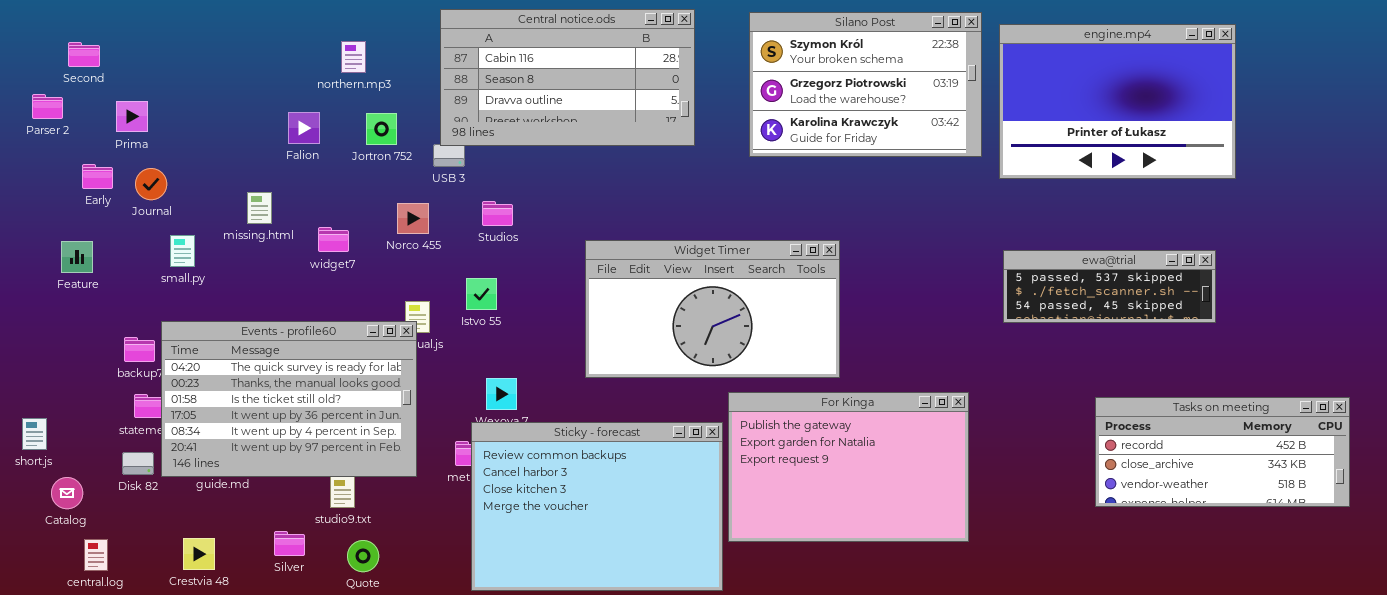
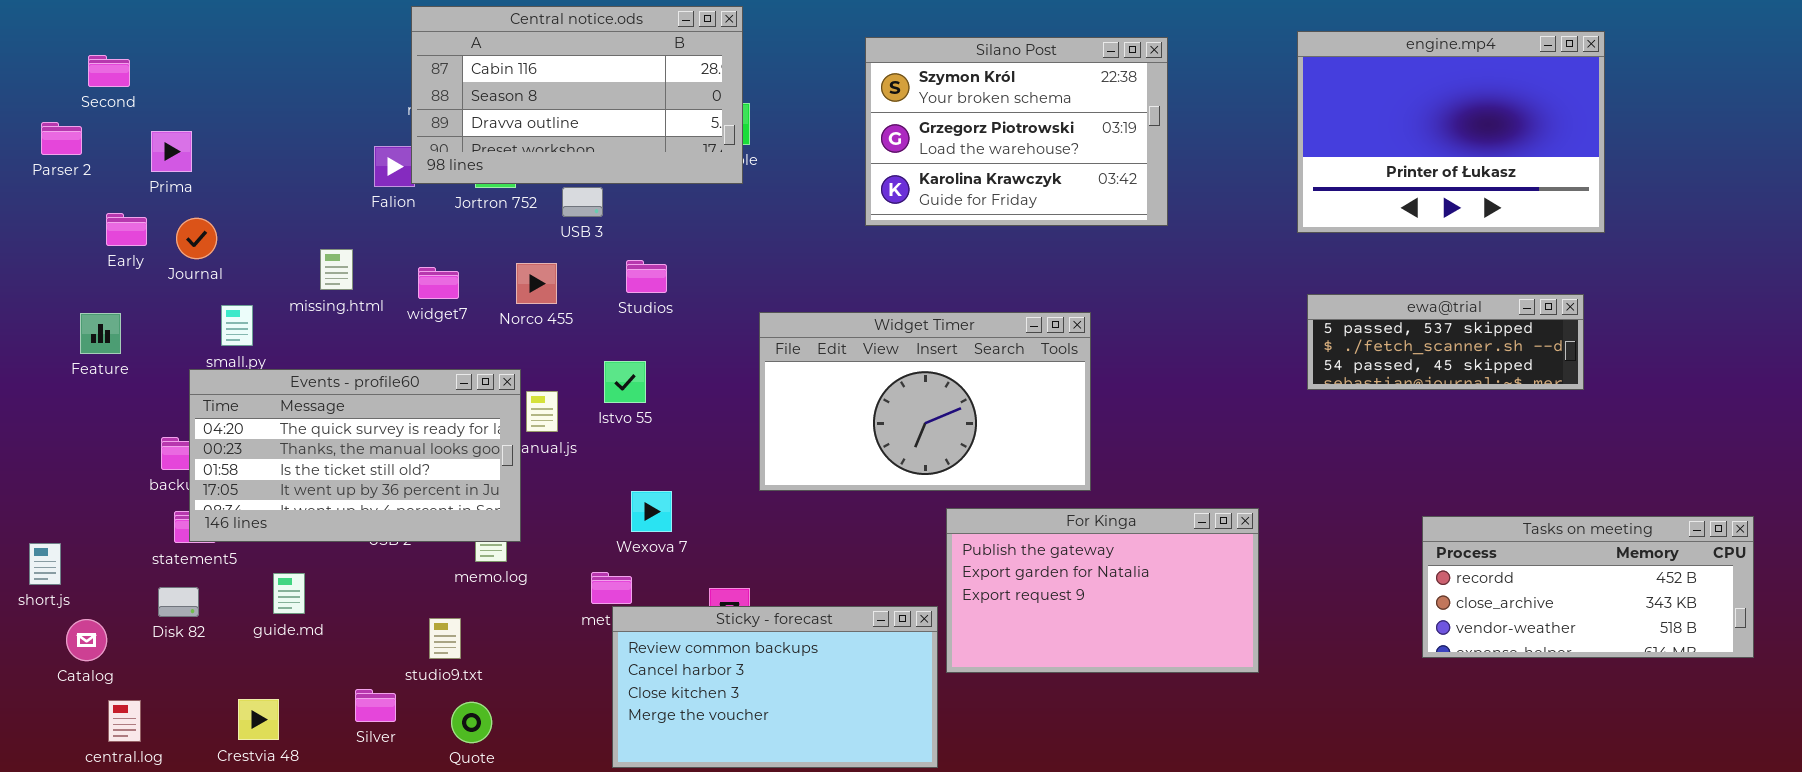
Central notice.ods: [440,9,695,146] -> [411,6,743,184], moved
Silano Post: [749,12,982,157] -> [865,37,1168,226], moved
widget7: [318,227,349,252] -> [418,267,459,299], moved
ewa@trial: [1003,250,1216,323] -> [1307,294,1584,390], moved
Events - profile60: [161,321,417,477] -> [189,369,521,542], moved, resized
For Kinga: [728,392,969,542] -> [946,508,1259,673], resized
Sticky - forecast: [471,422,723,591] -> [612,606,938,768], resized

